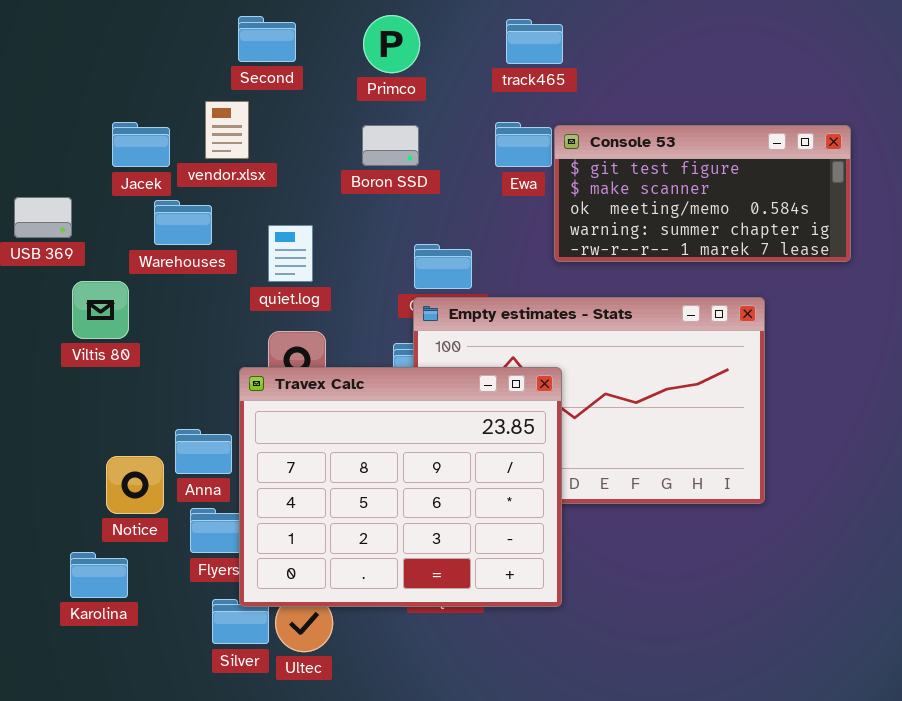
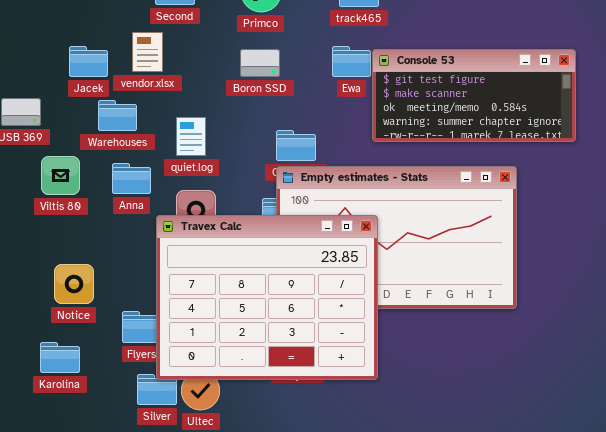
Anna: [175,429,232,474] -> [112,163,151,194], moved
Notice: [106,456,164,514] -> [54,264,94,304], moved

